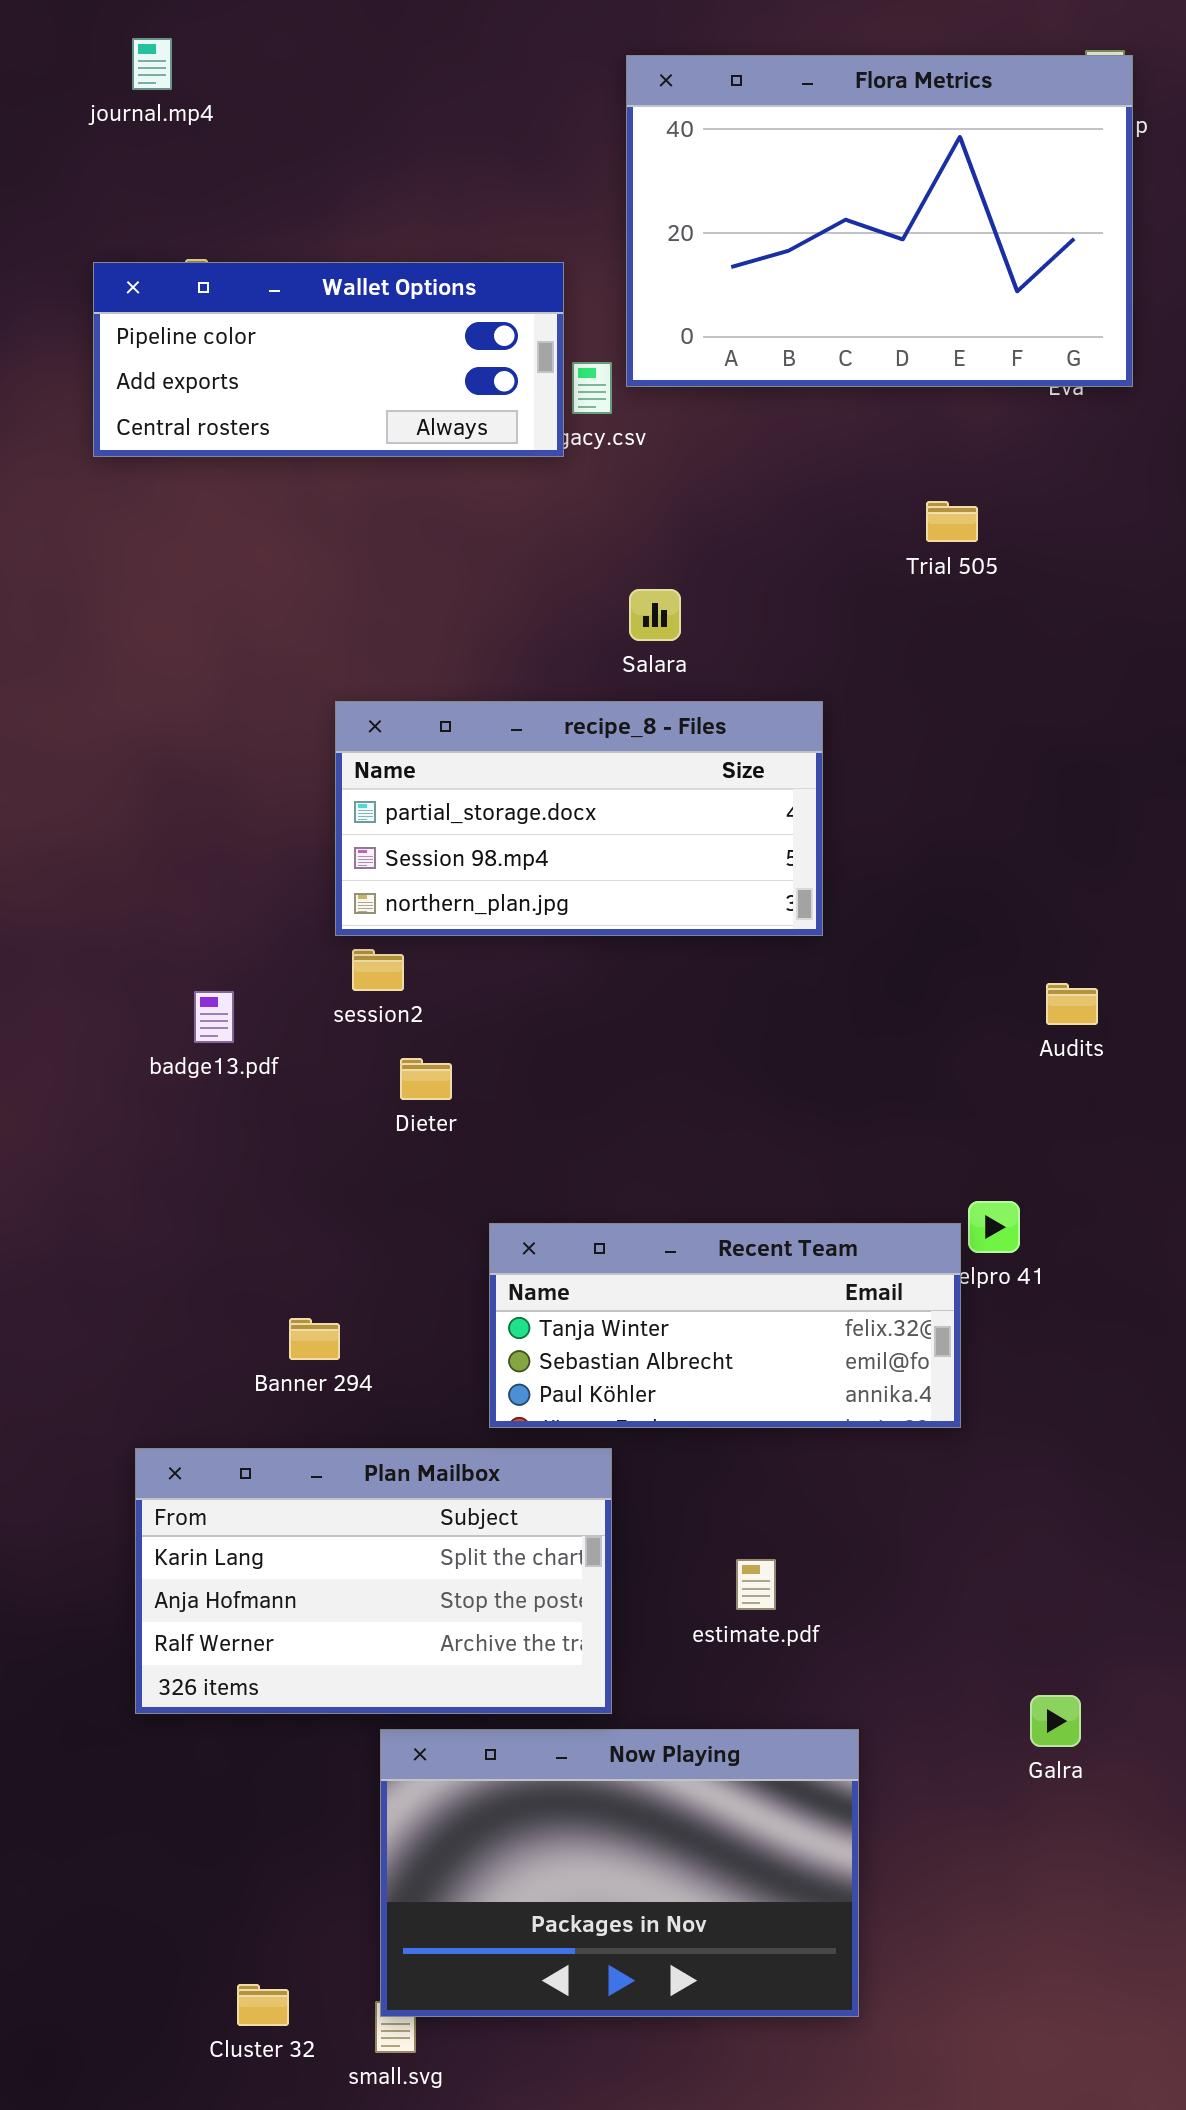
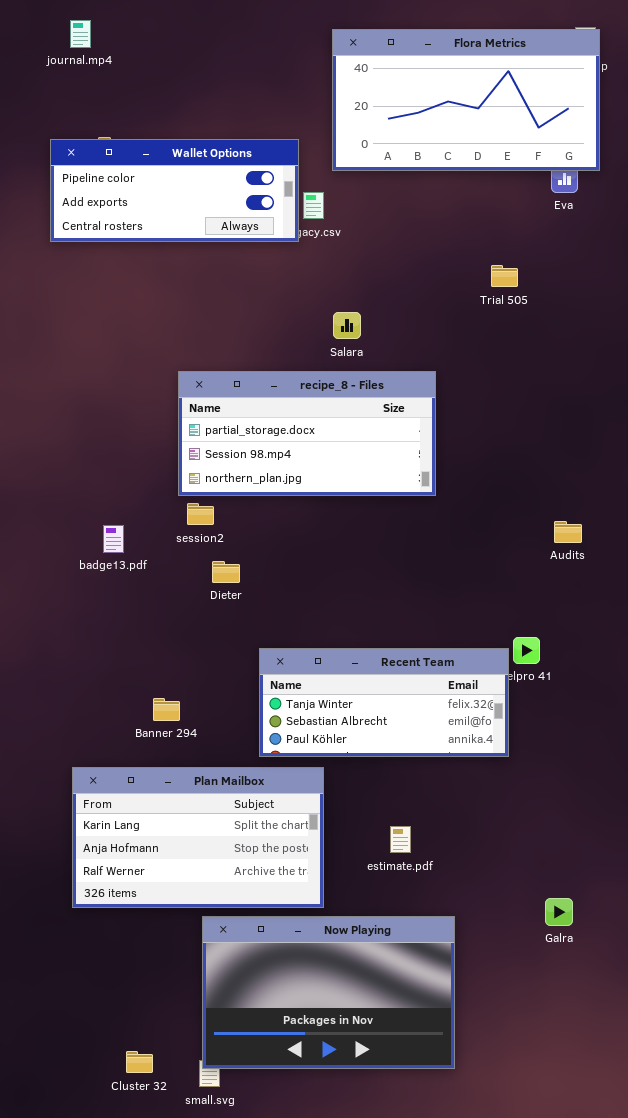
Flora Metrics: [626,55,1133,387] -> [332,29,600,171], resized

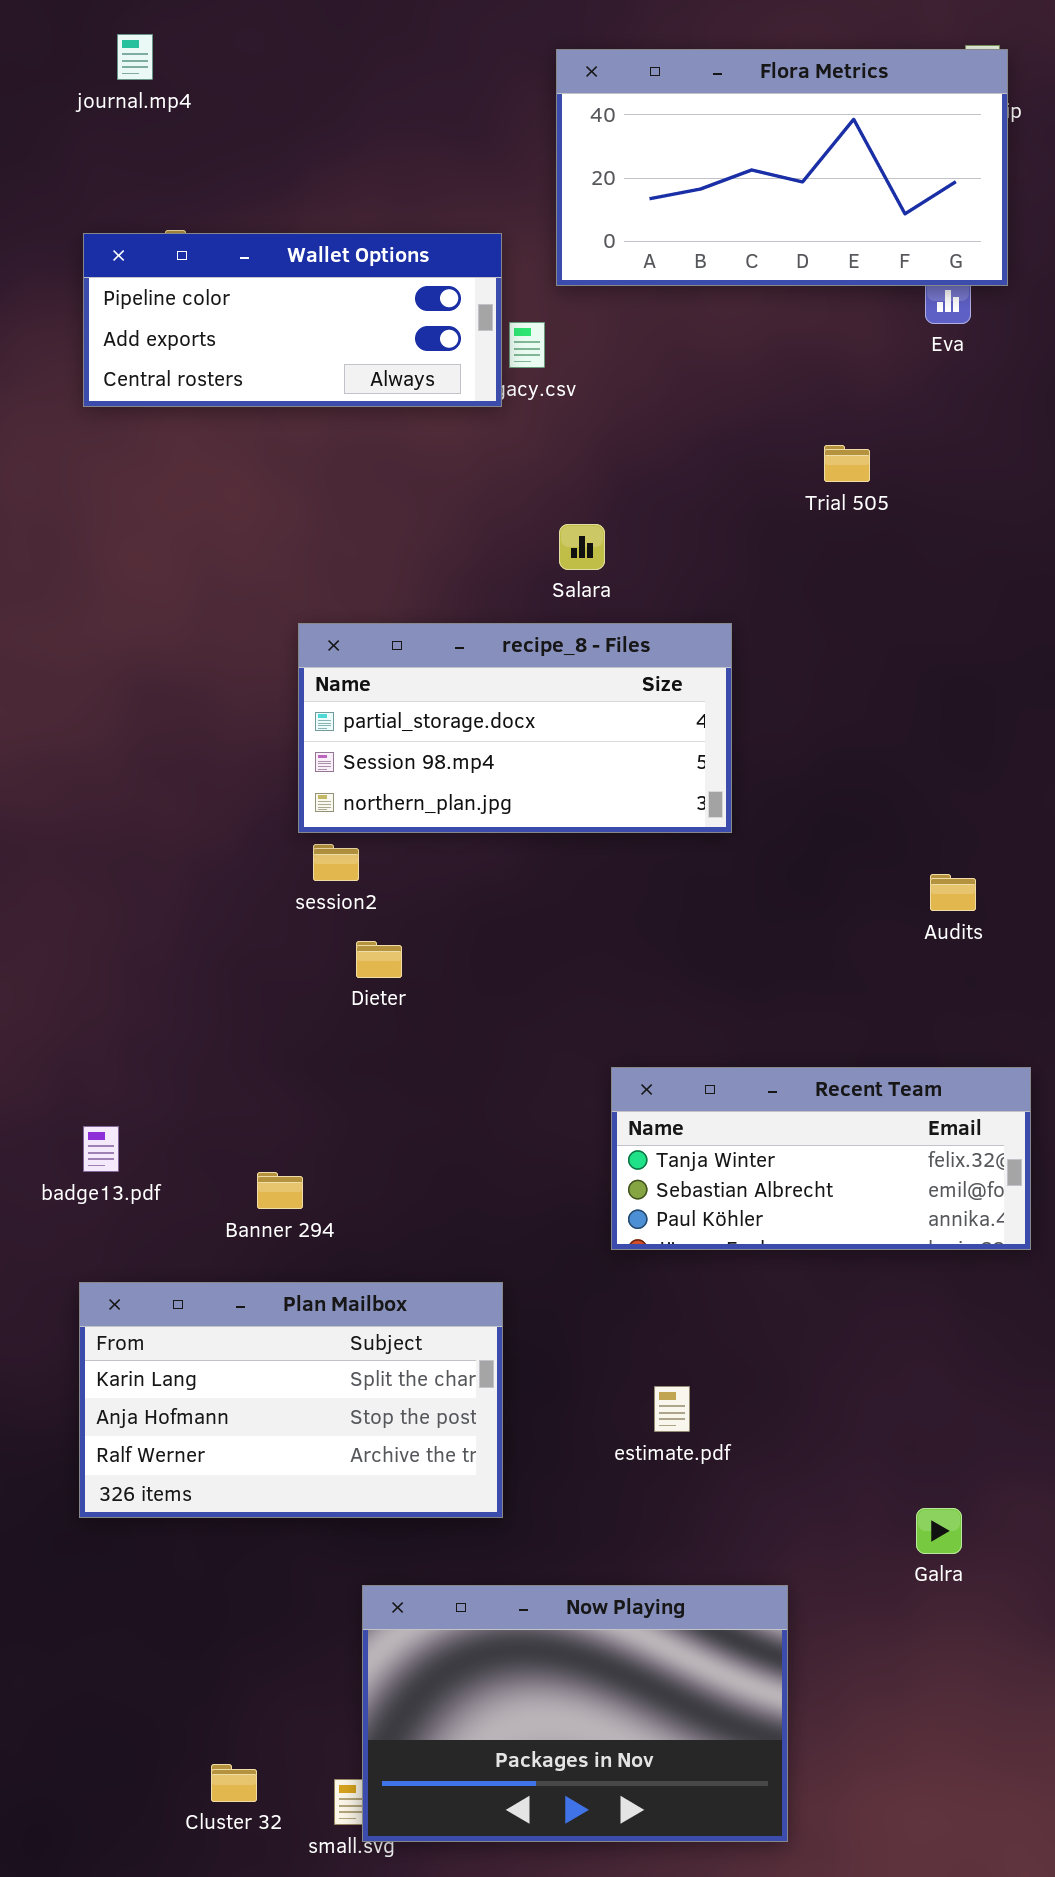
badge13.pdf: [103,525,124,553] -> [83,1126,119,1172], moved
Recent Team: [259,648,509,757] -> [611,1067,1031,1250], moved
Plan Mailbox: [72,767,324,908] -> [79,1282,503,1518], moved
Now Playing: [202,916,455,1069] -> [362,1585,788,1842], moved

